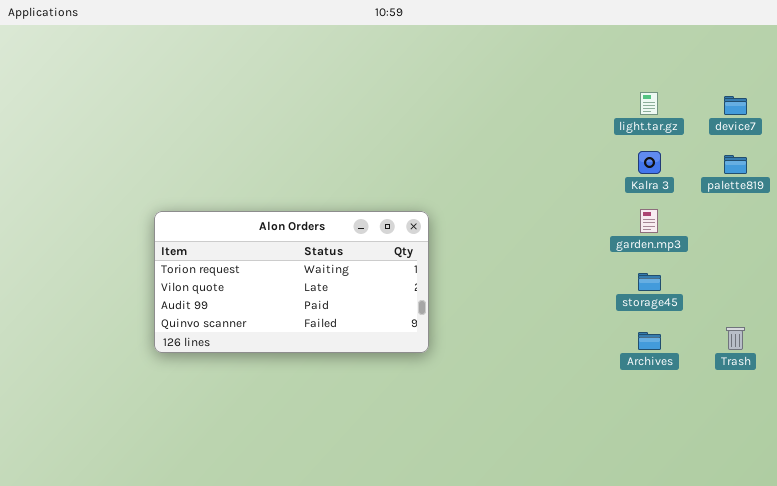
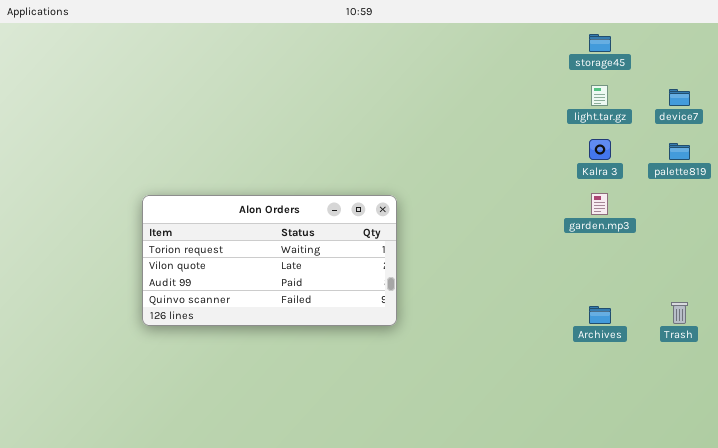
storage45: [638,273,661,291] -> [589,34,611,52], moved

